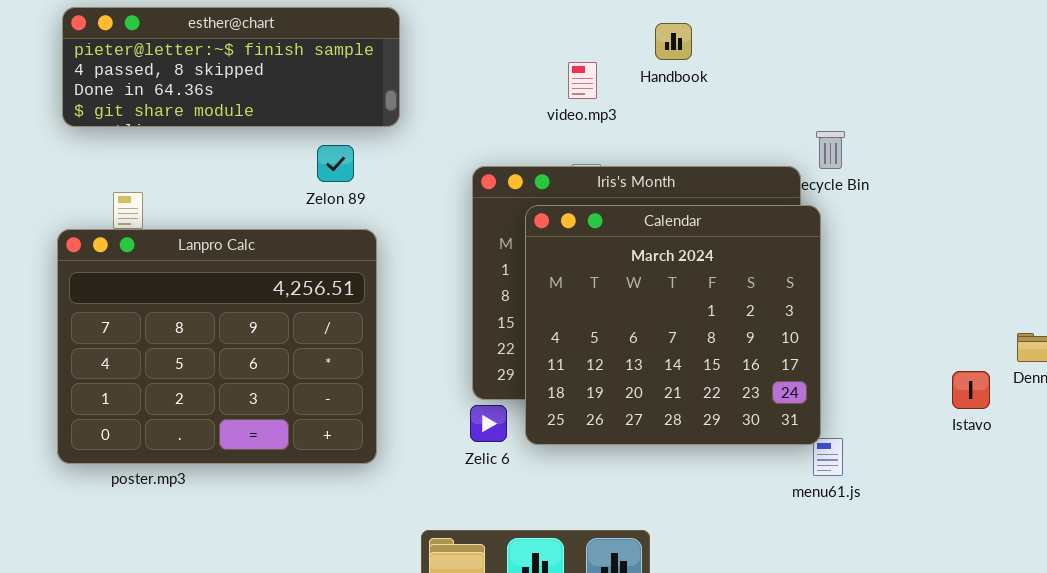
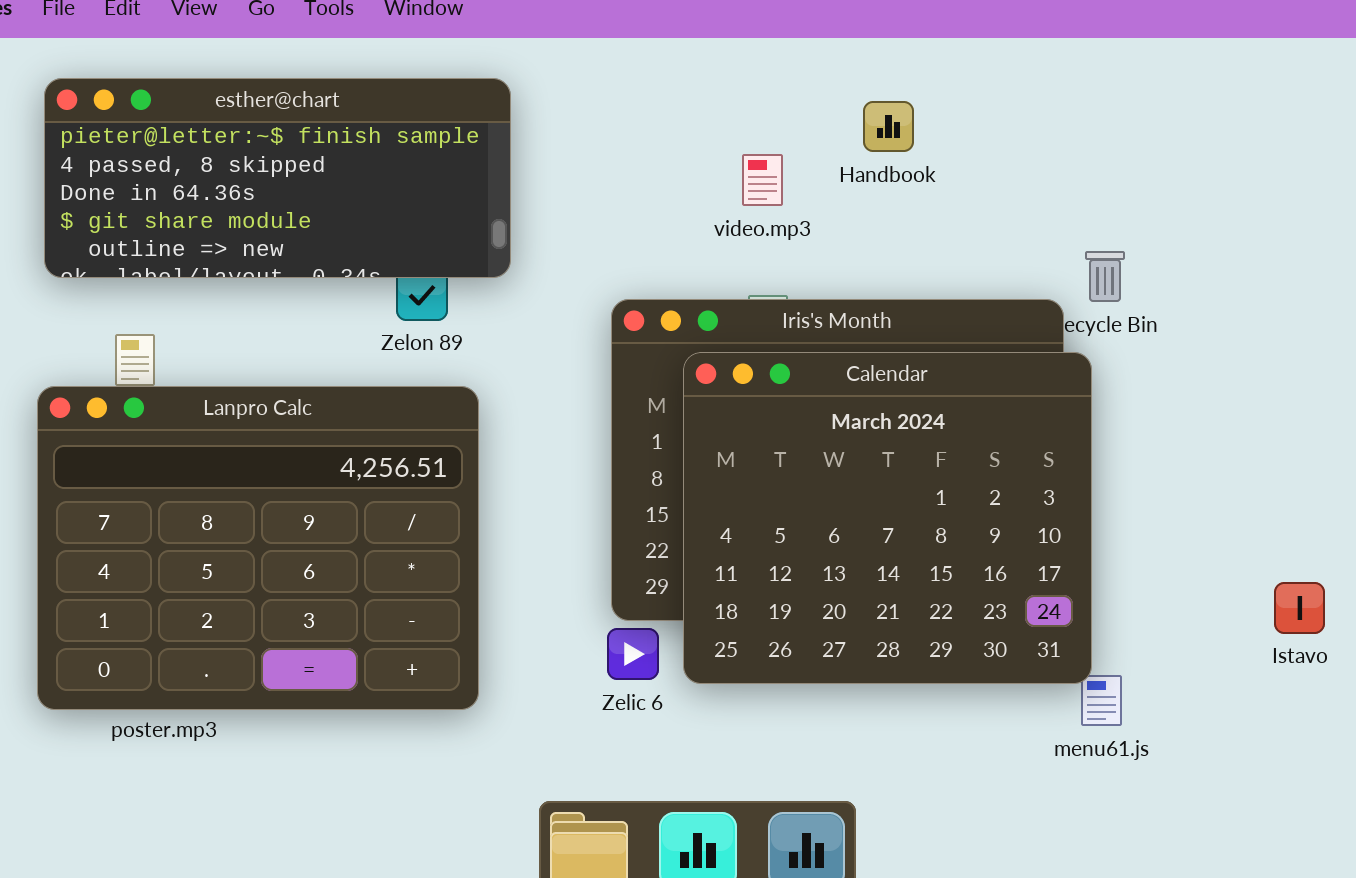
esther@chart: [62,7,400,127] -> [44,78,511,278], resized

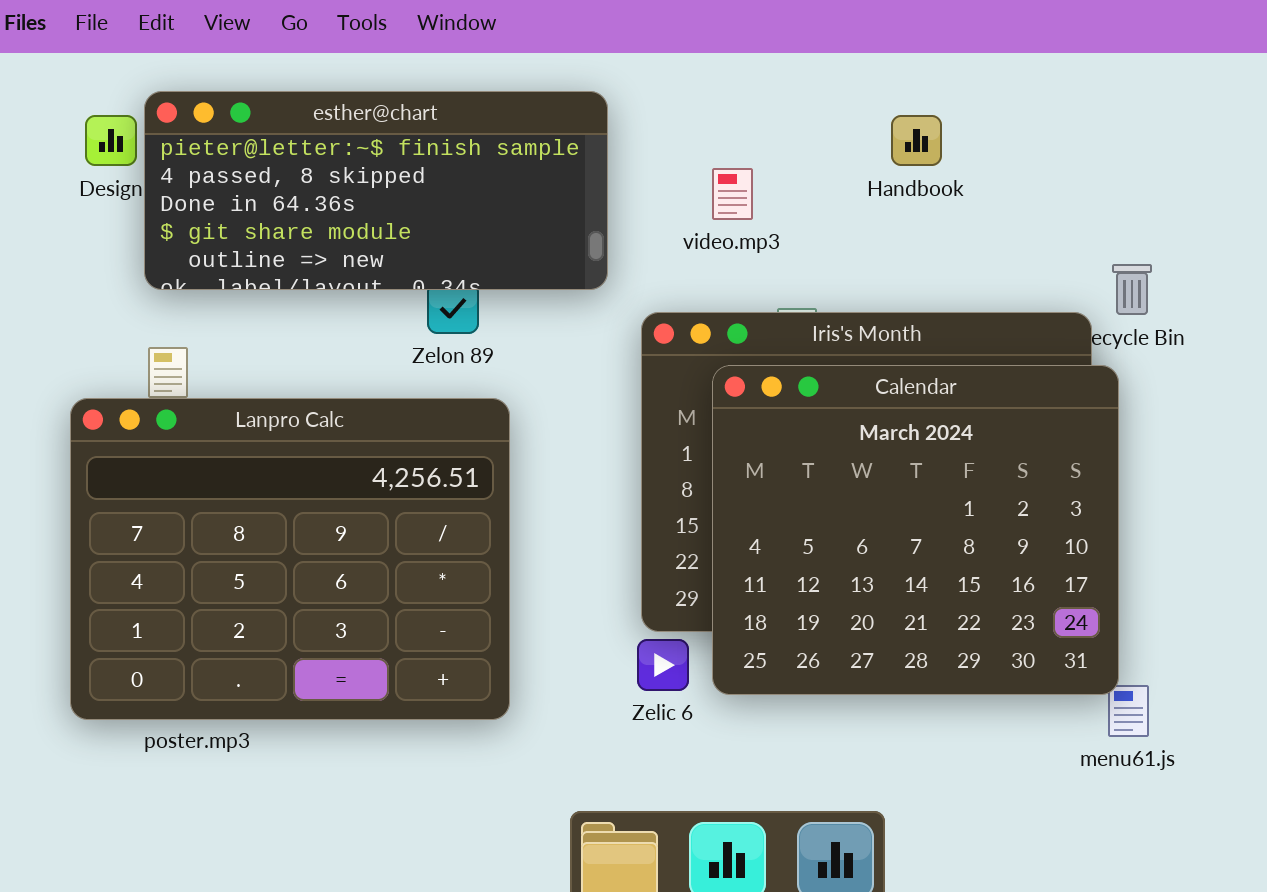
esther@chart: [44,78,511,278] -> [144,91,608,290], moved
video.mp3: [742,154,783,206] -> [712,168,753,220], moved

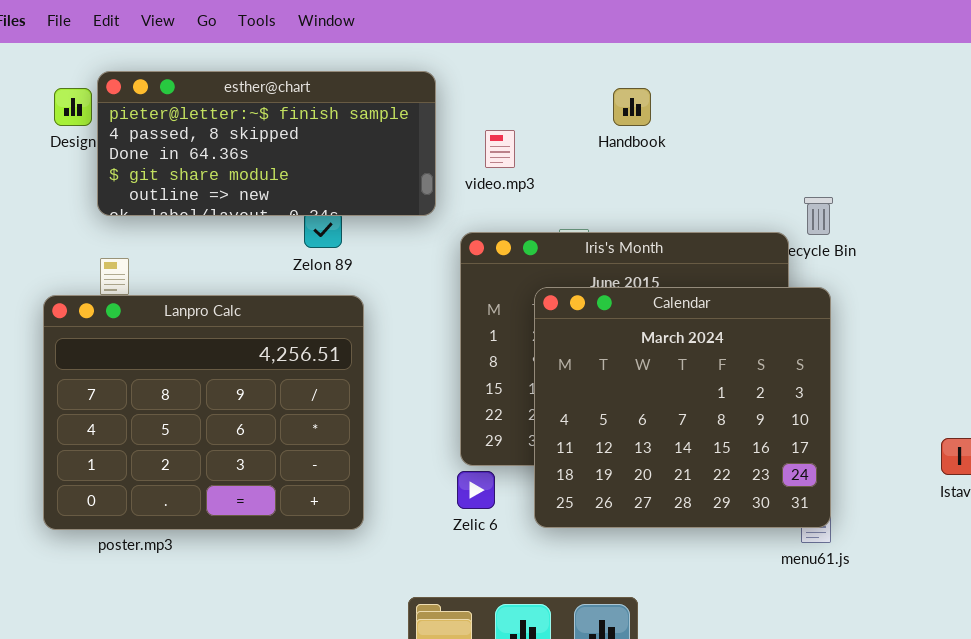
Handbook: [891,115,942,166] -> [613,88,651,126], moved
video.mp3: [712,168,753,220] -> [485,130,515,168], moved
Calendar: [712,365,1119,695] -> [534,287,831,528], moved

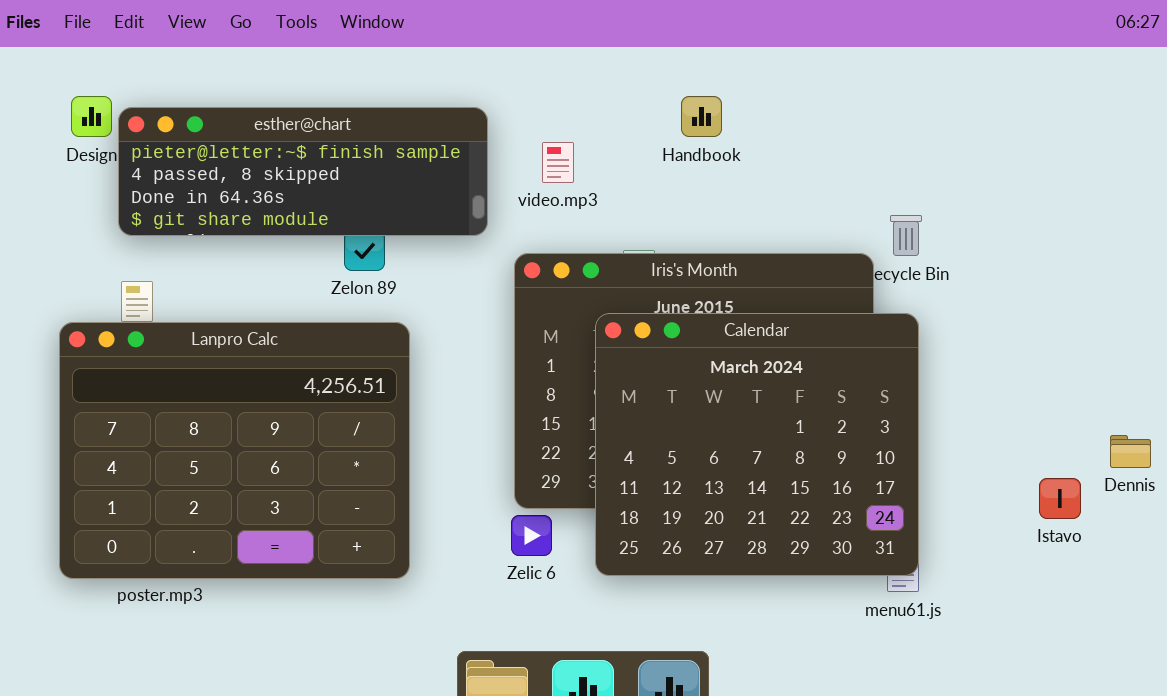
esther@chart: [97,71,436,216] -> [118,107,488,236], resized

